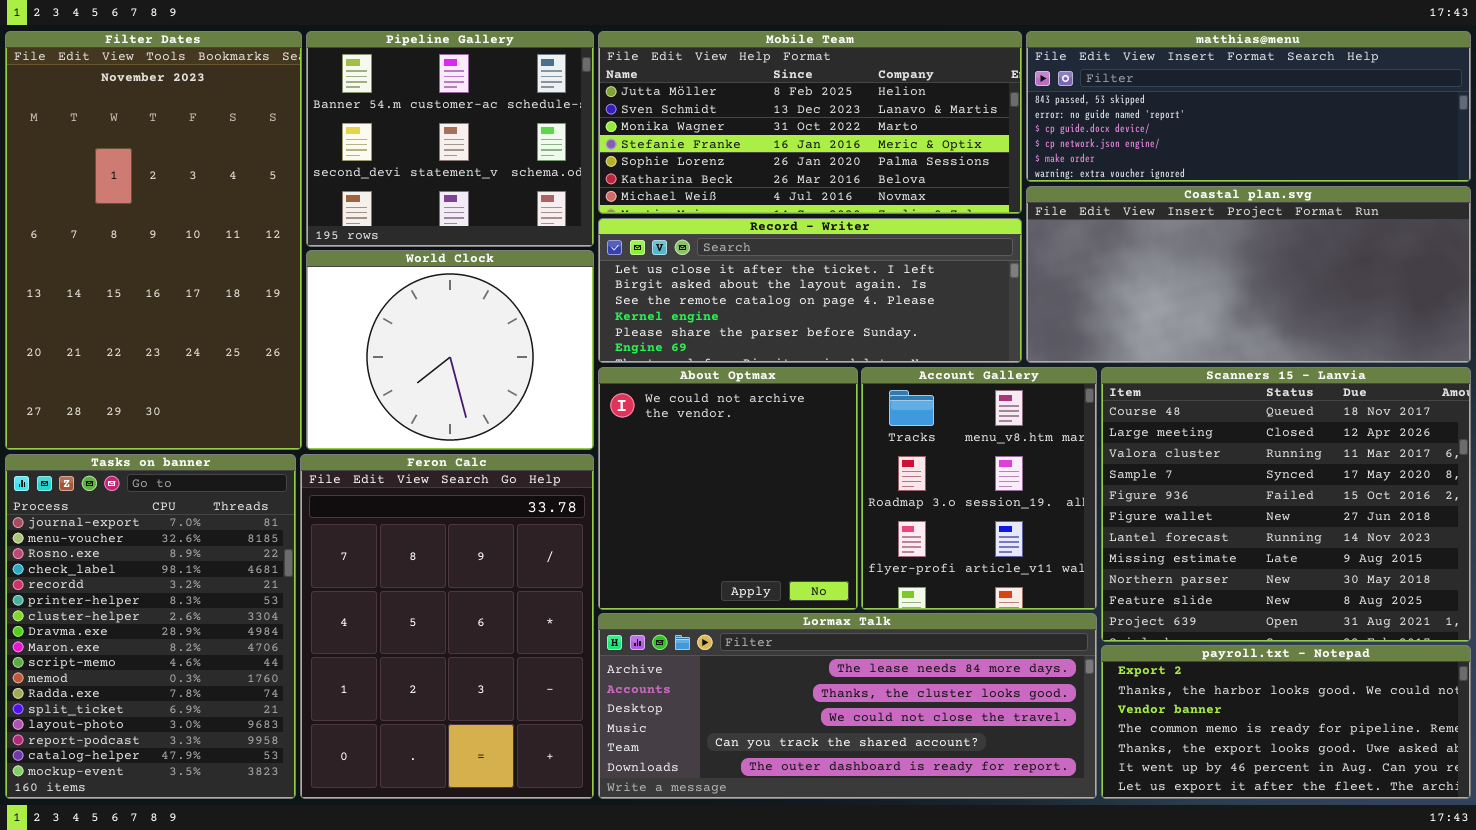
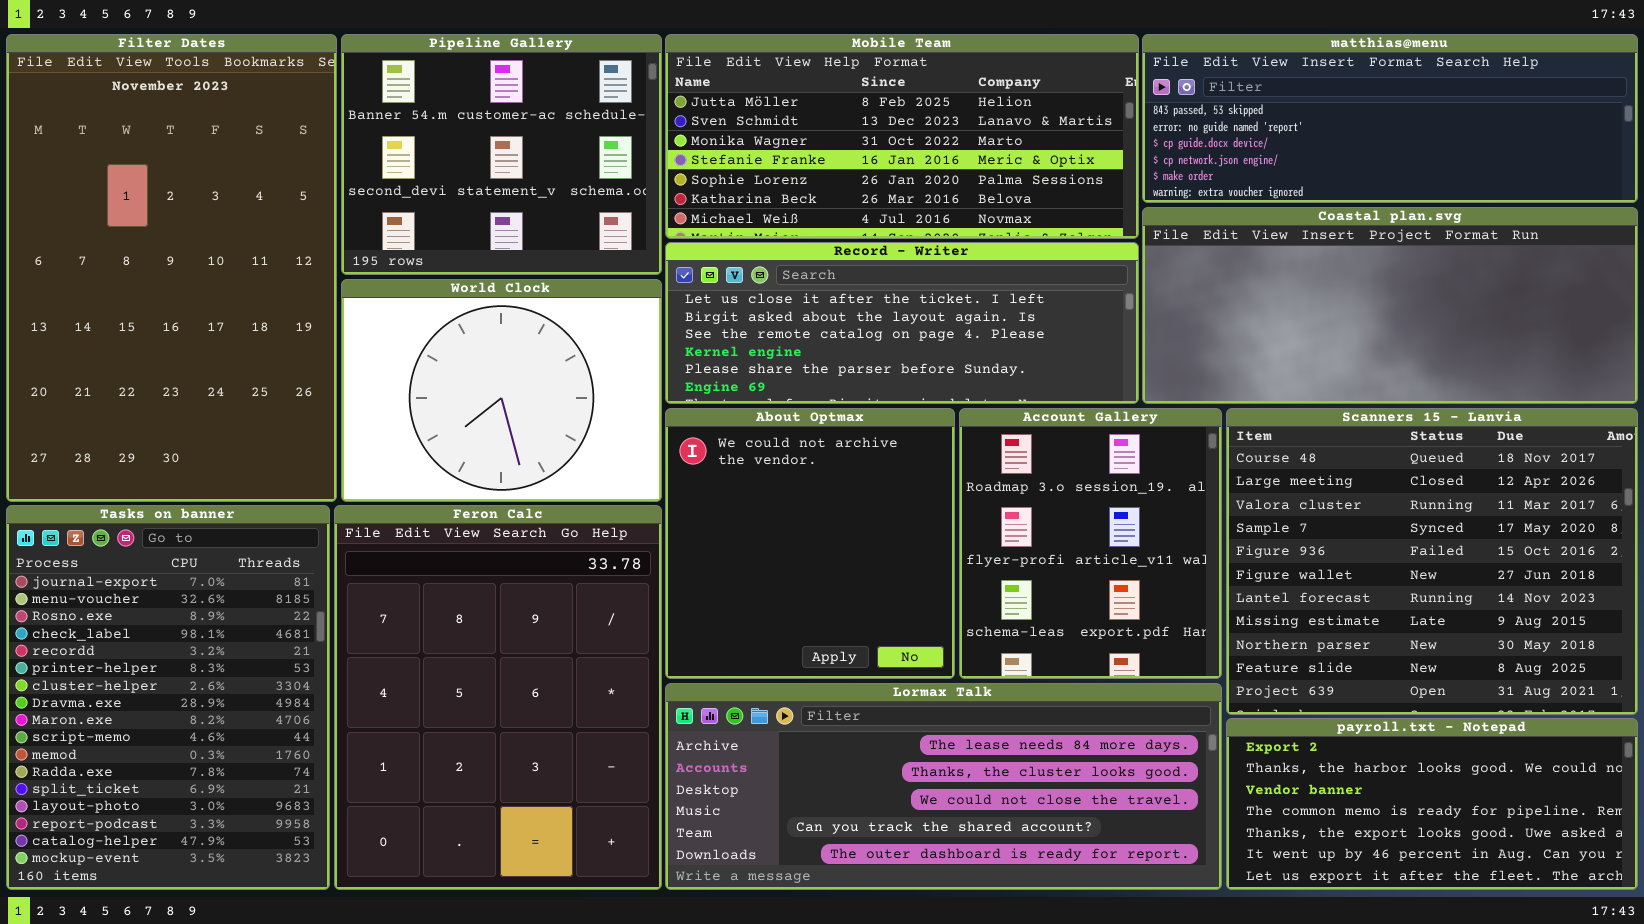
Account Gallery: [861,367,1097,610] -> [959,408,1222,679], scrolled down 1 row

